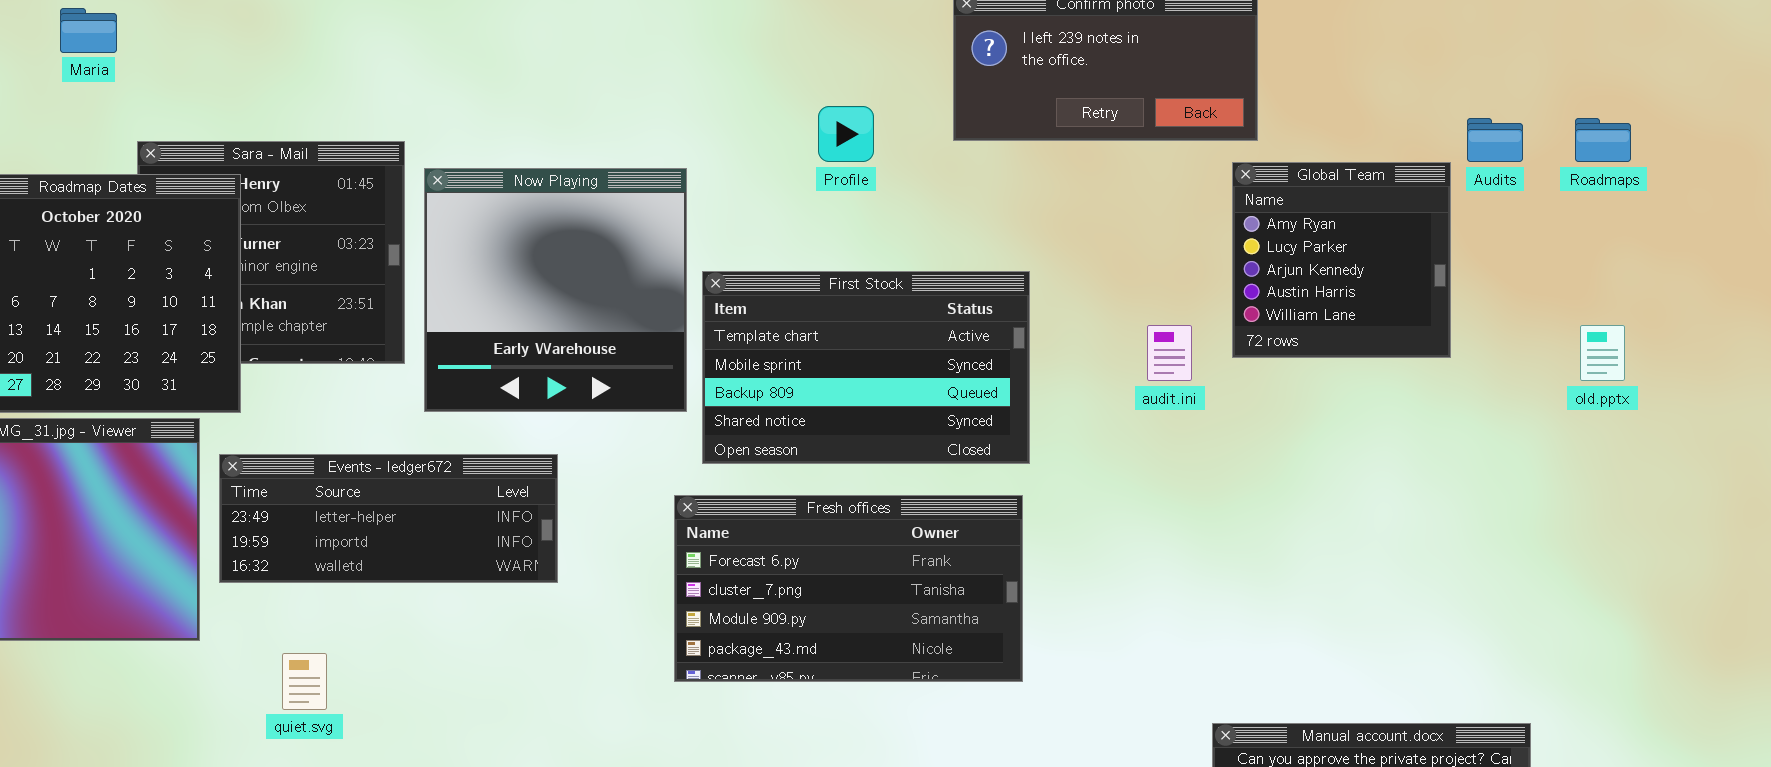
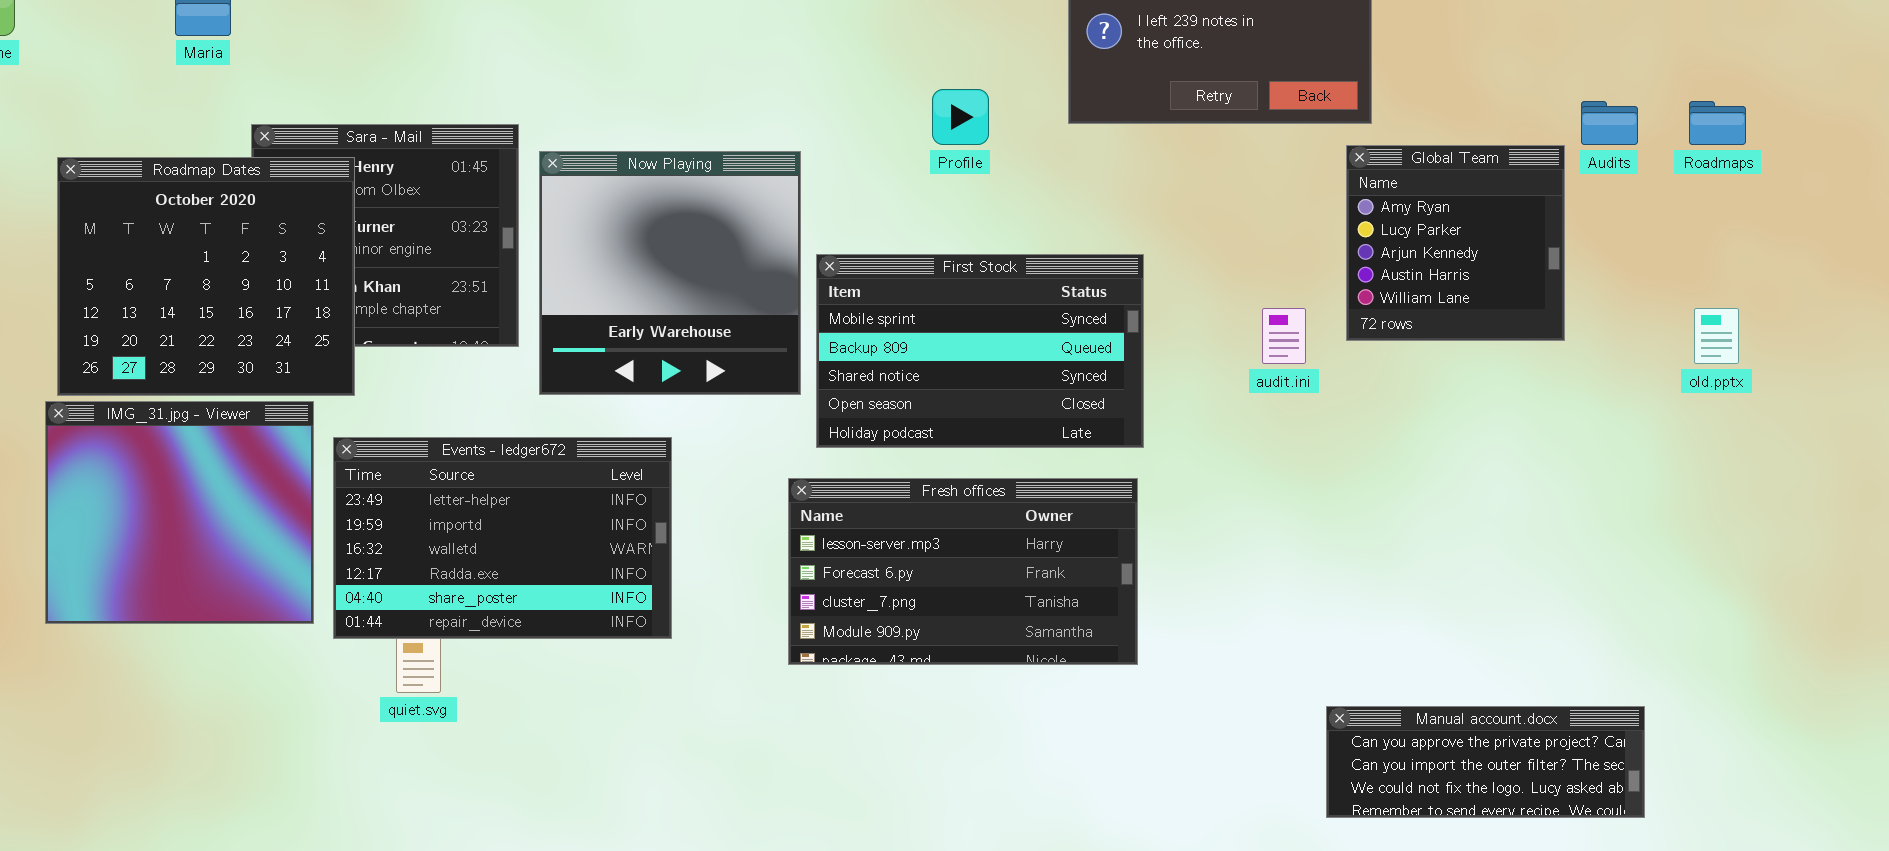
First Stock: [702,271,1030,464] -> [816,254,1144,448], scrolled down 1 row
Events - ledger672: [219,454,558,583] -> [333,437,672,639], resized
Fresh offices: [674,495,1023,682] -> [788,478,1138,665], scrolled up 1 row

